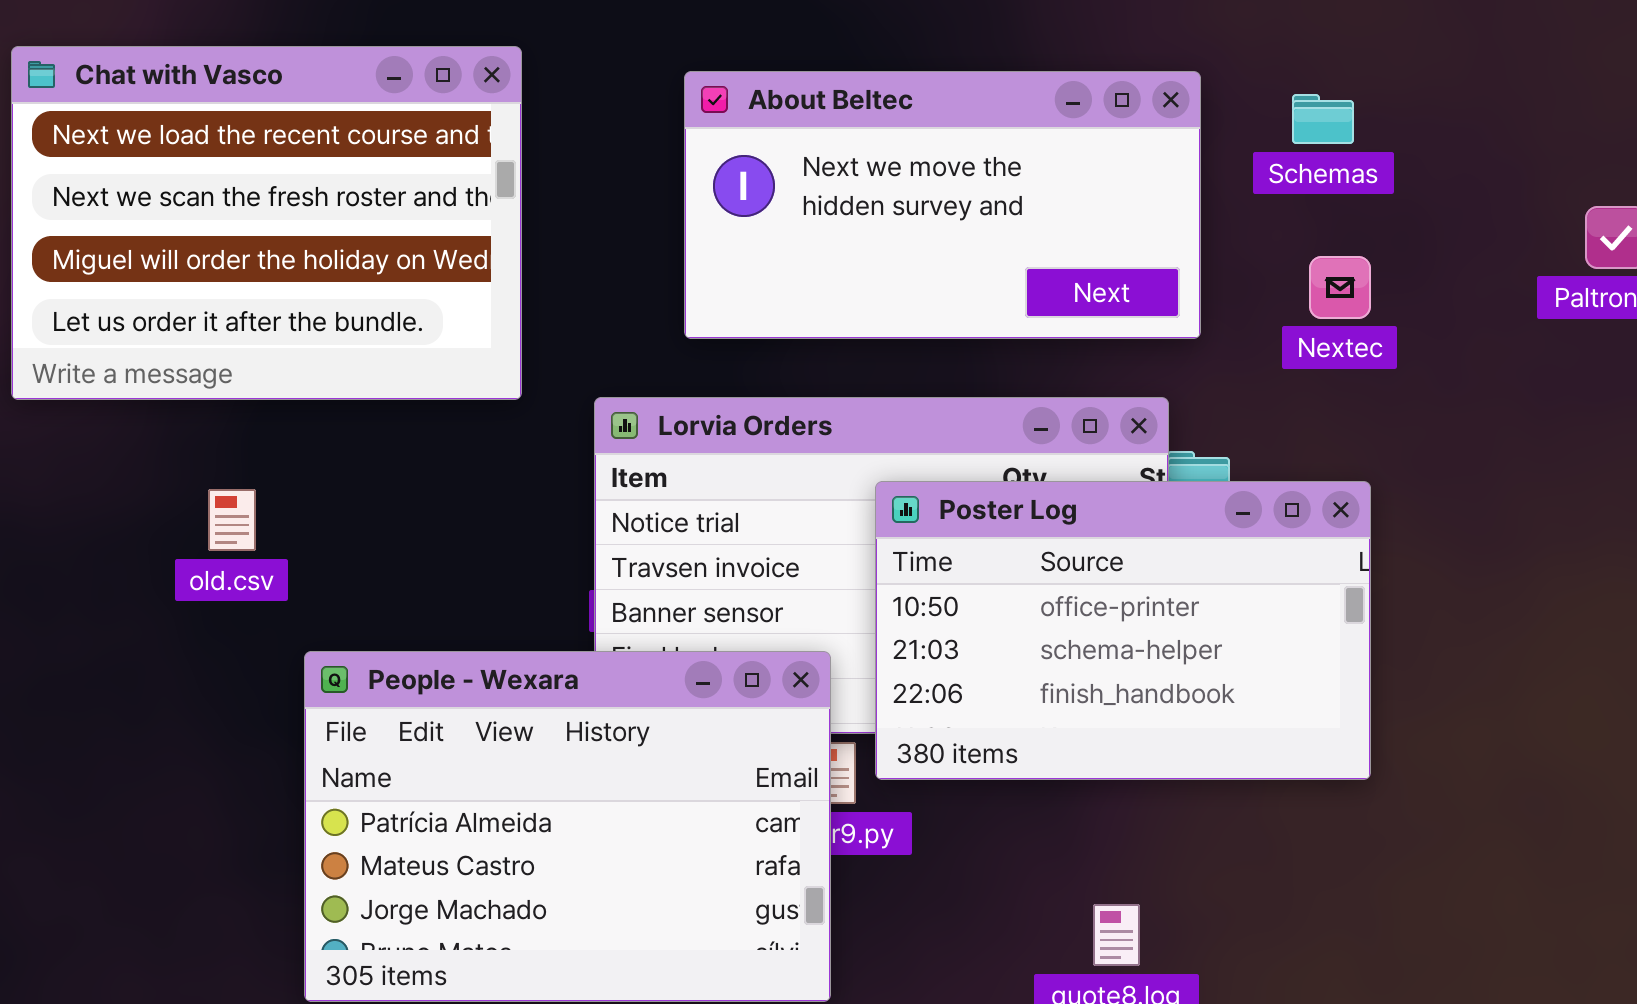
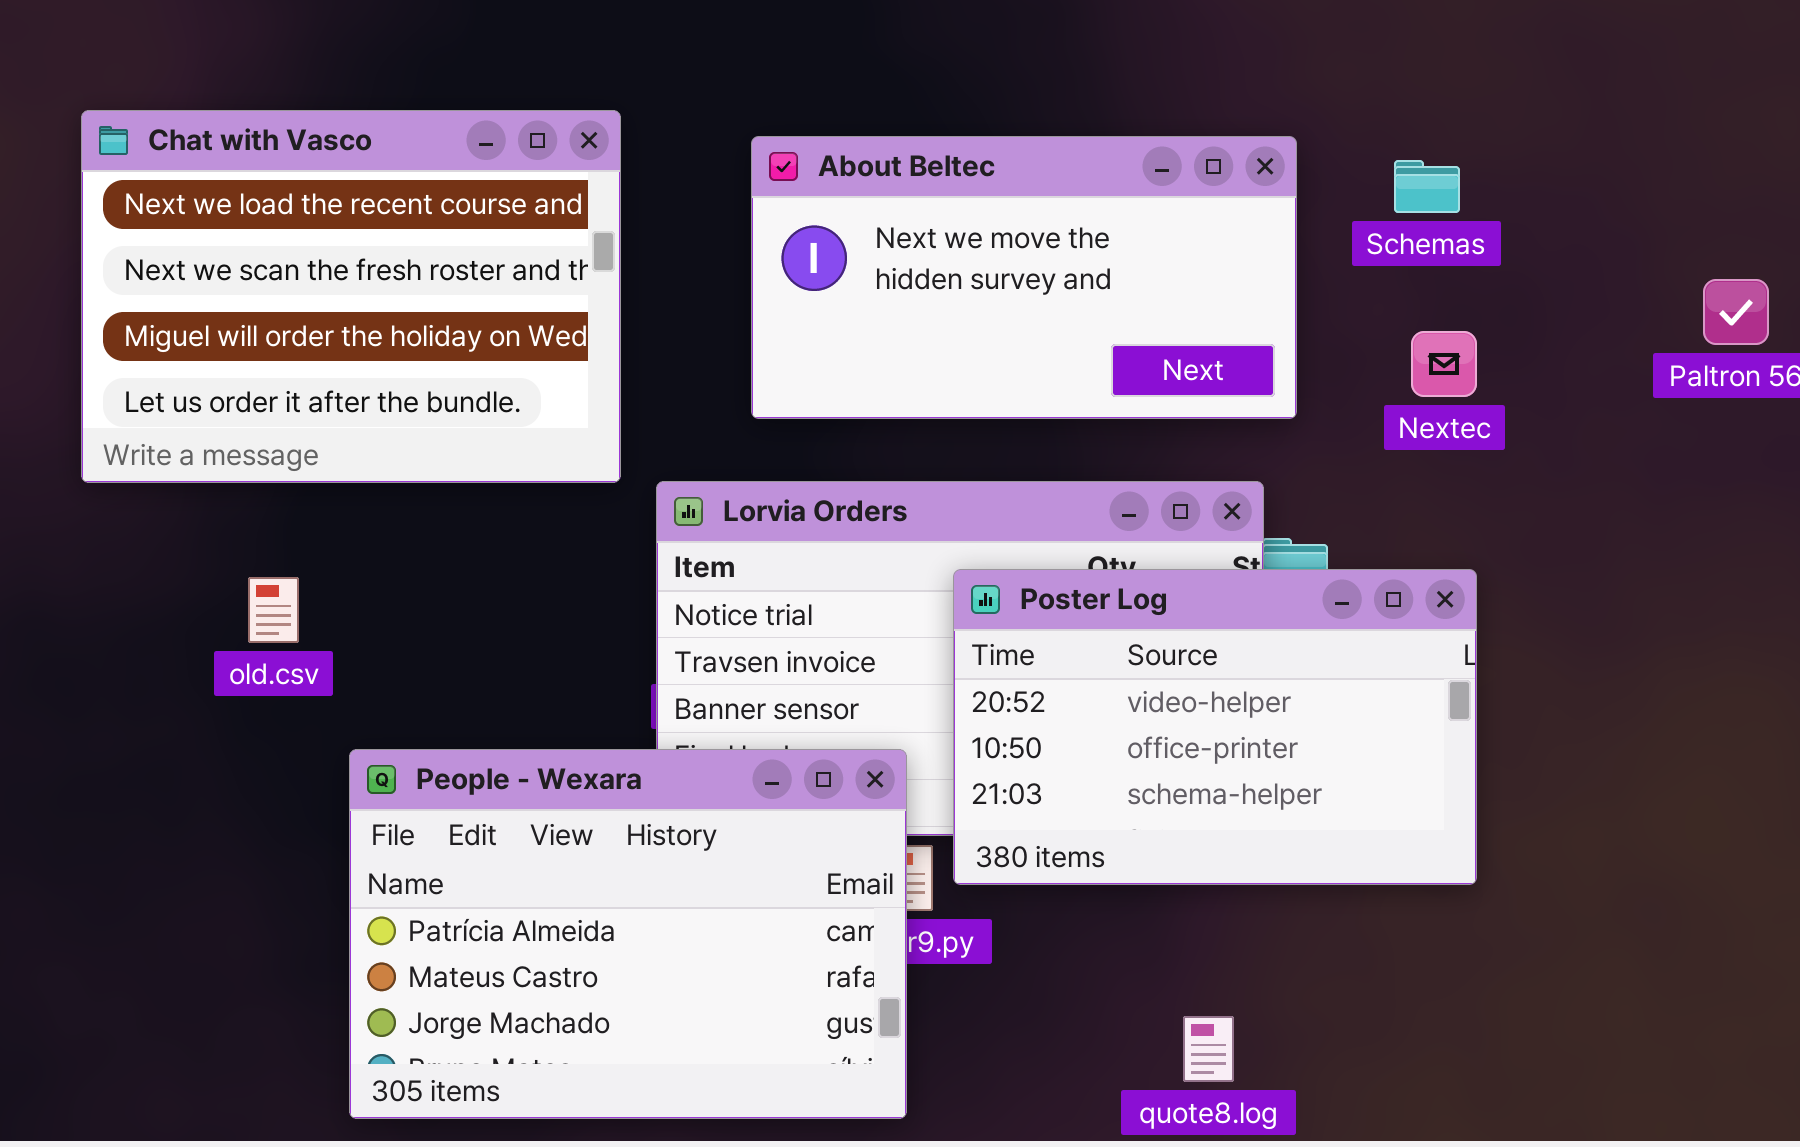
Chat with Vasco: [11,46,522,400] -> [81,110,621,483], moved
Poster Log: [875,481,1371,780] -> [953,569,1477,885], scrolled up 1 row

